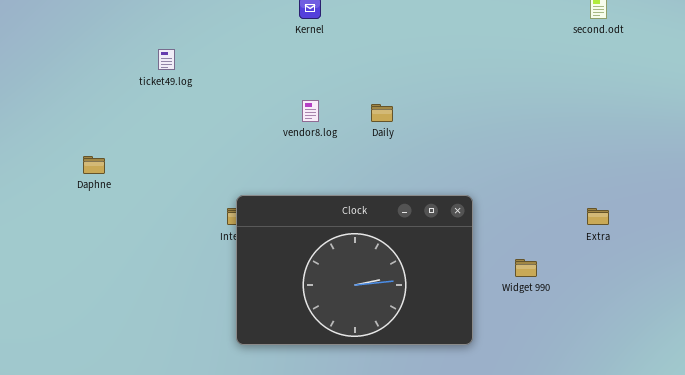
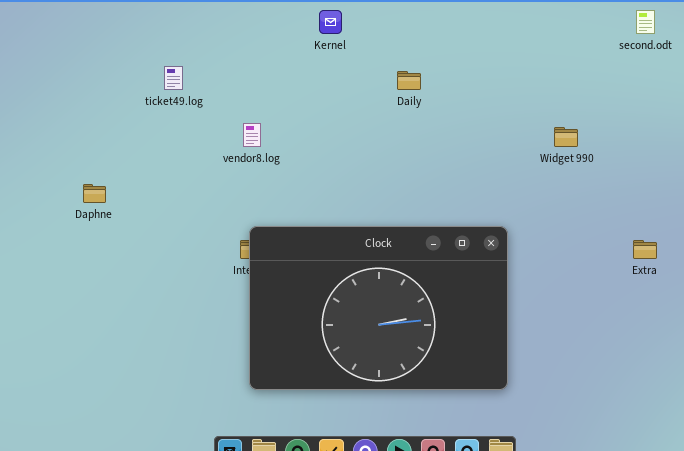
vendor8.log: [302,100,319,122] -> [243,123,261,147], moved
Daily: [371,104,393,122] -> [397,71,421,90], moved
Widget 990: [515,259,537,277] -> [554,127,578,147], moved

